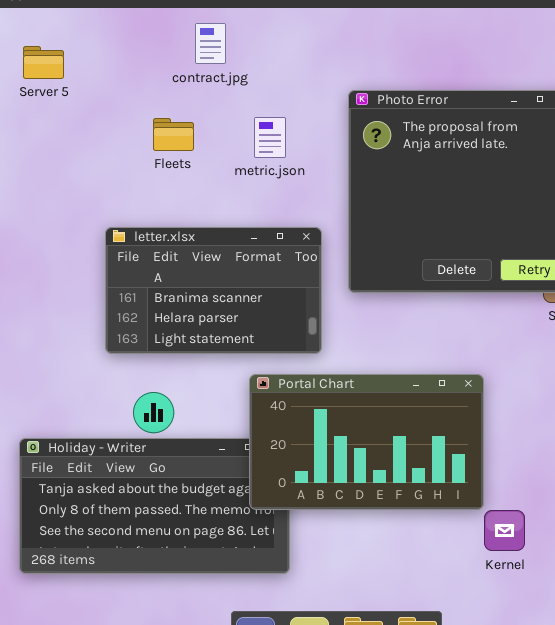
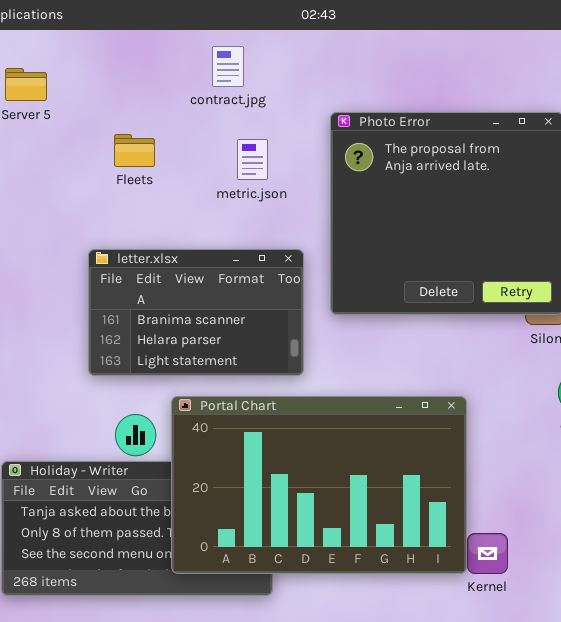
contract.jpg: [195,23,226,64] -> [212,46,244,87], moved
Fleets: [153,118,194,151] -> [114,134,155,167], moved
Portal Chart: [249,374,484,510] -> [171,396,467,574], resized

